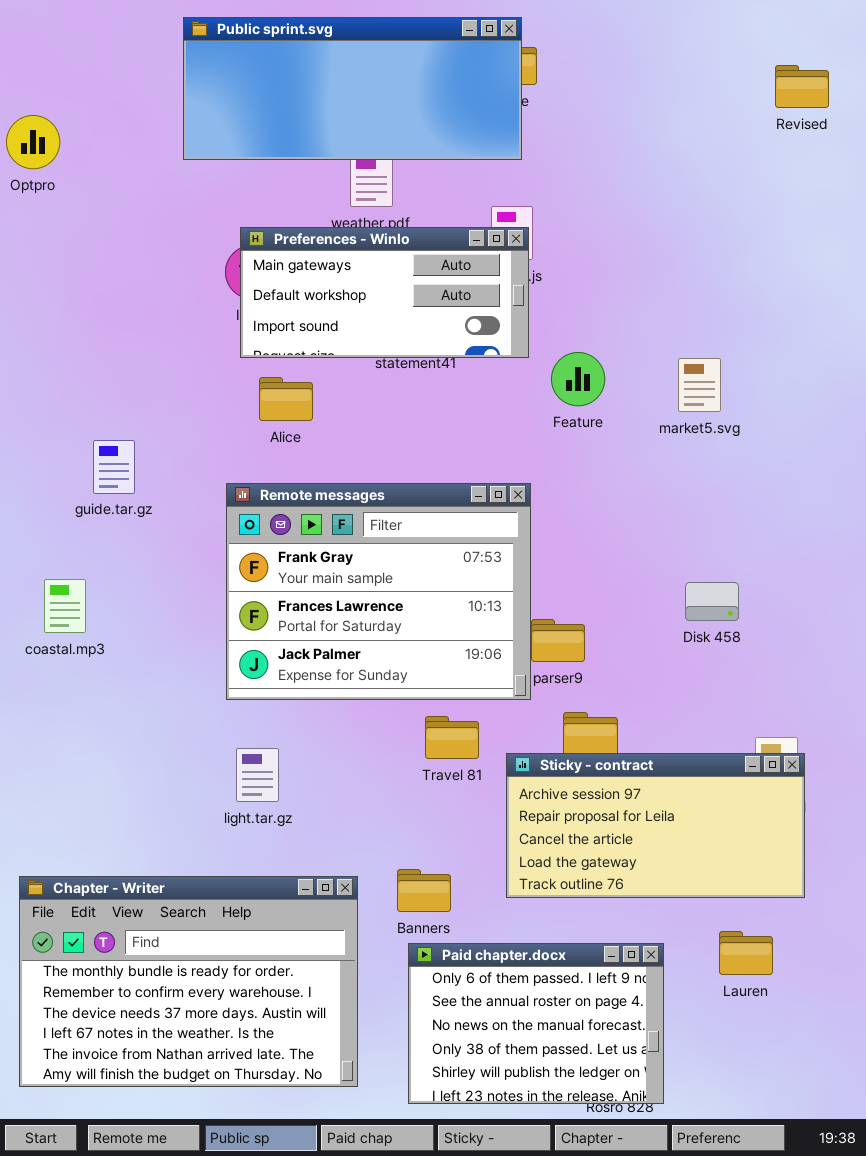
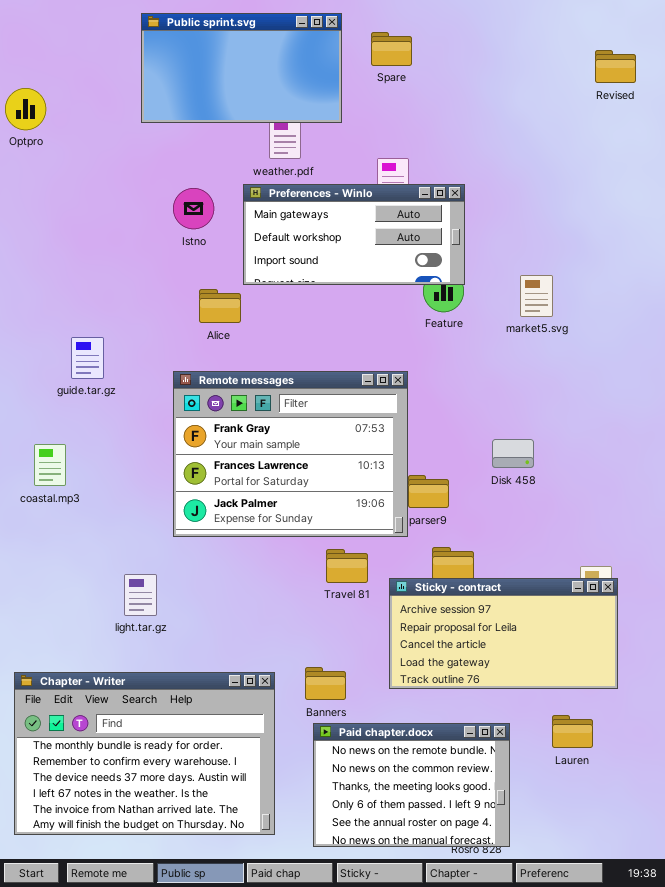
Public sprint.svg: [183,17,522,160] -> [141,13,342,123], resized
Preferences - Winlo: [240,227,529,358] -> [243,184,465,285], moved
Disk 458: [685,582,739,621] -> [492,439,534,468], moved
light.tar.gz: [236,748,279,802] -> [124,574,157,616], moved
Paid chapter.docx: [408,943,664,1104] -> [313,723,510,847], scrolled up 3 rows

